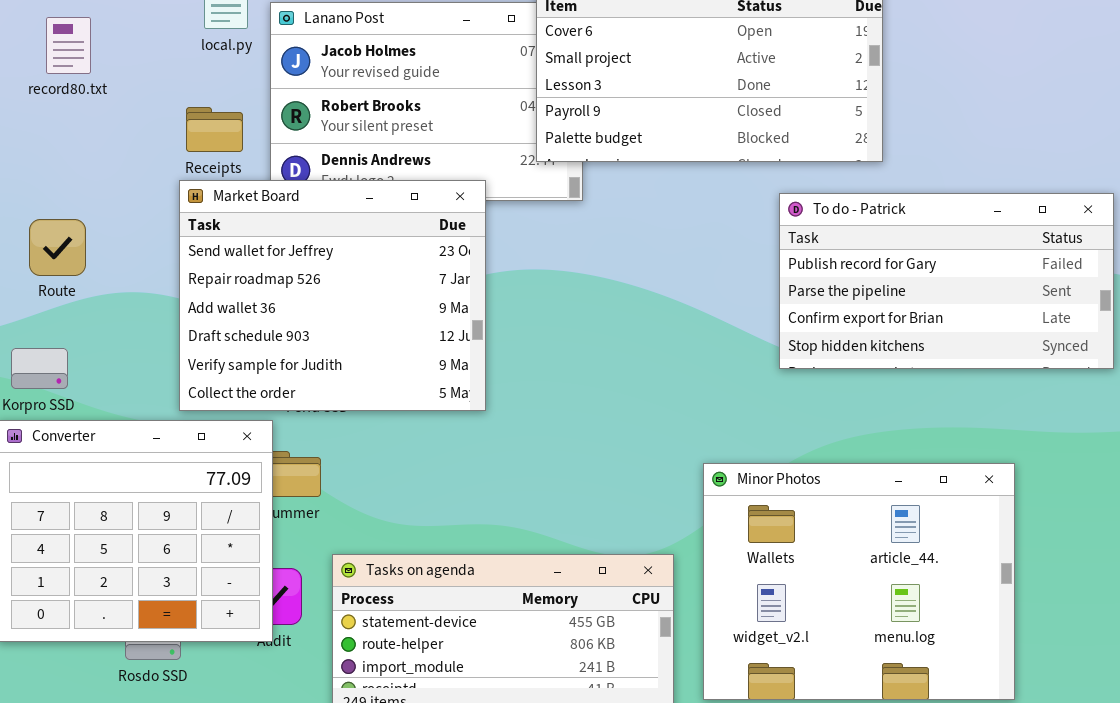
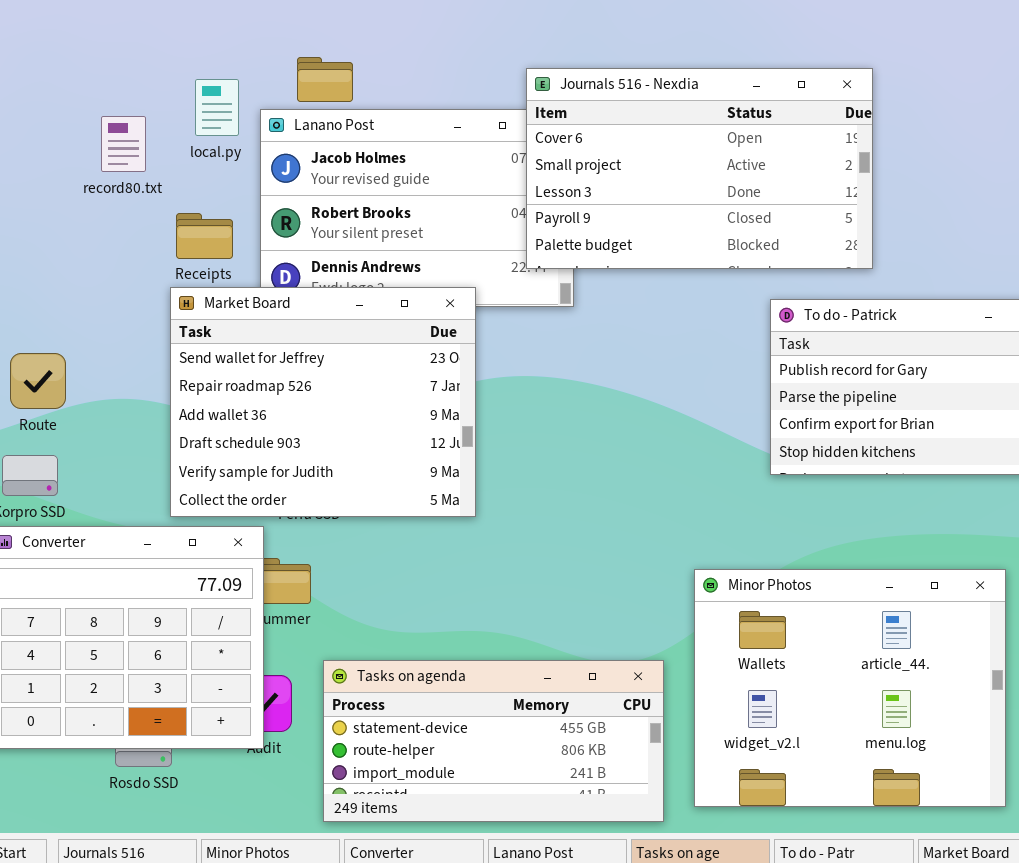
record80.txt: [46,17,91,74] -> [101,116,146,172], moved
Route: [29,219,86,276] -> [10,353,66,409], moved

